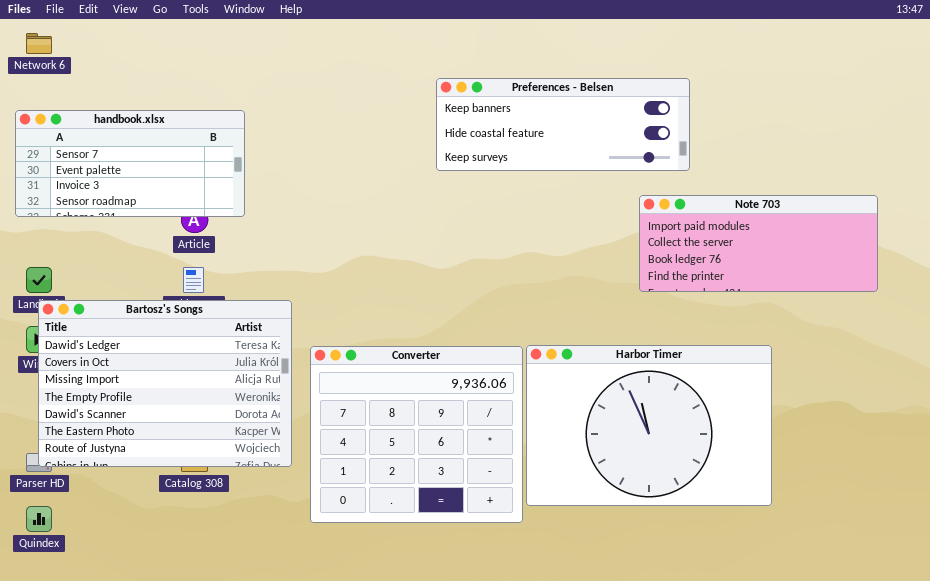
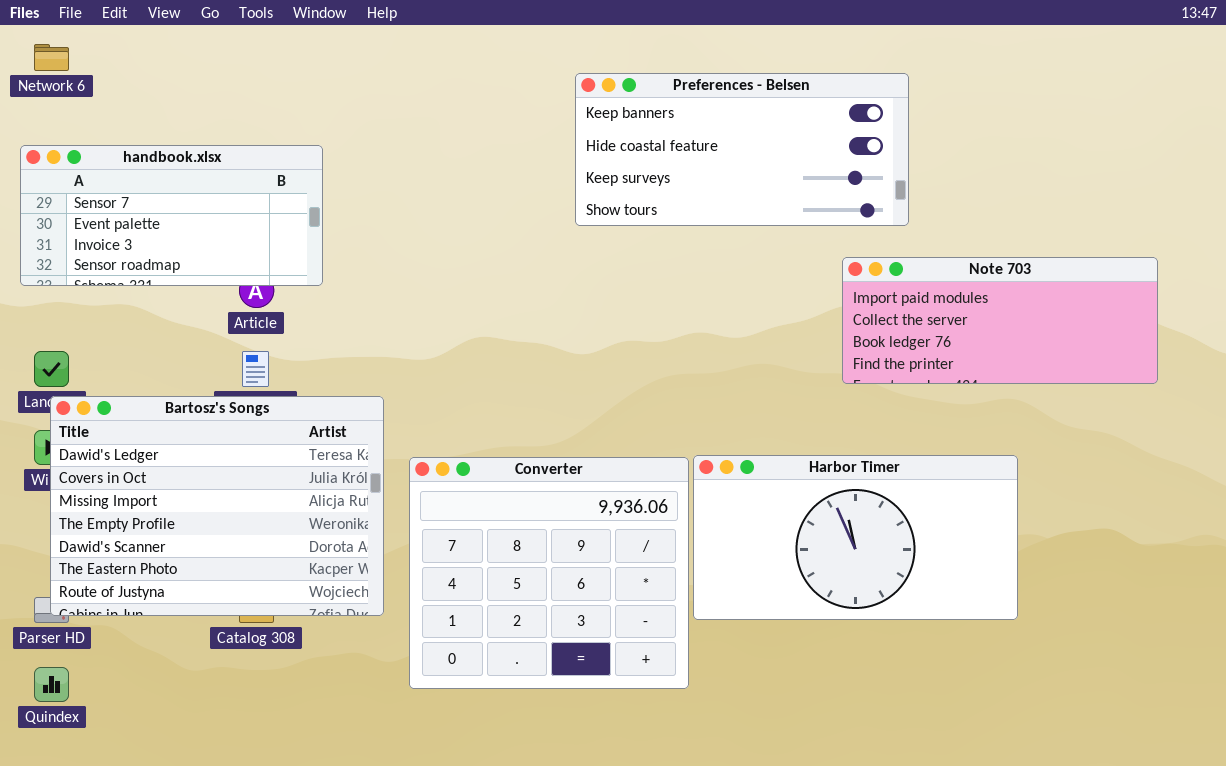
Preferences - Belsen: [436,78,690,171] -> [575,73,909,226], resized
Harbor Timer: [526,345,772,506] -> [693,455,1018,620], resized

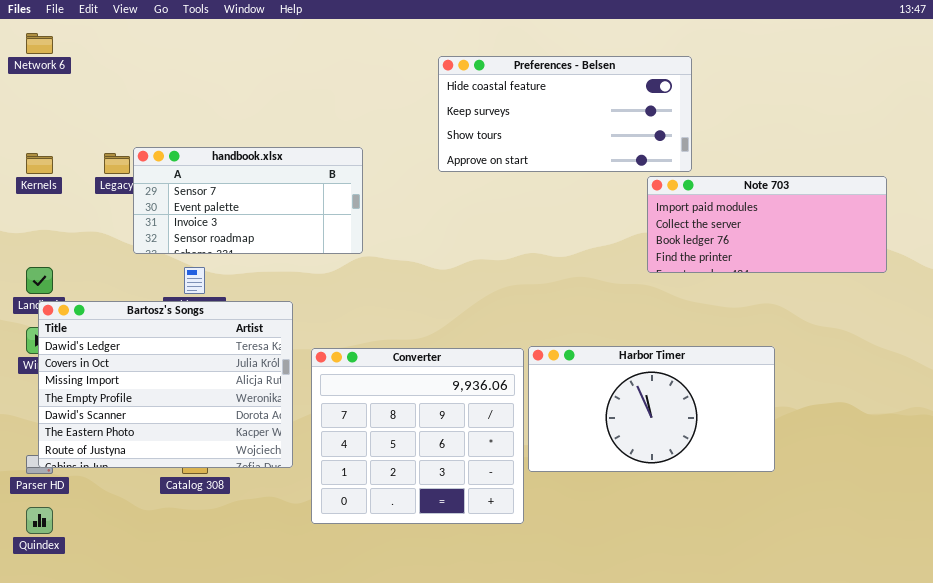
Preferences - Belsen: [575,73,909,226] -> [438,56,692,172], scrolled down 1 row
handbook.xlsx: [20,145,323,286] -> [133,147,363,254], moved
Note 703: [842,257,1158,384] -> [647,176,887,273], moved

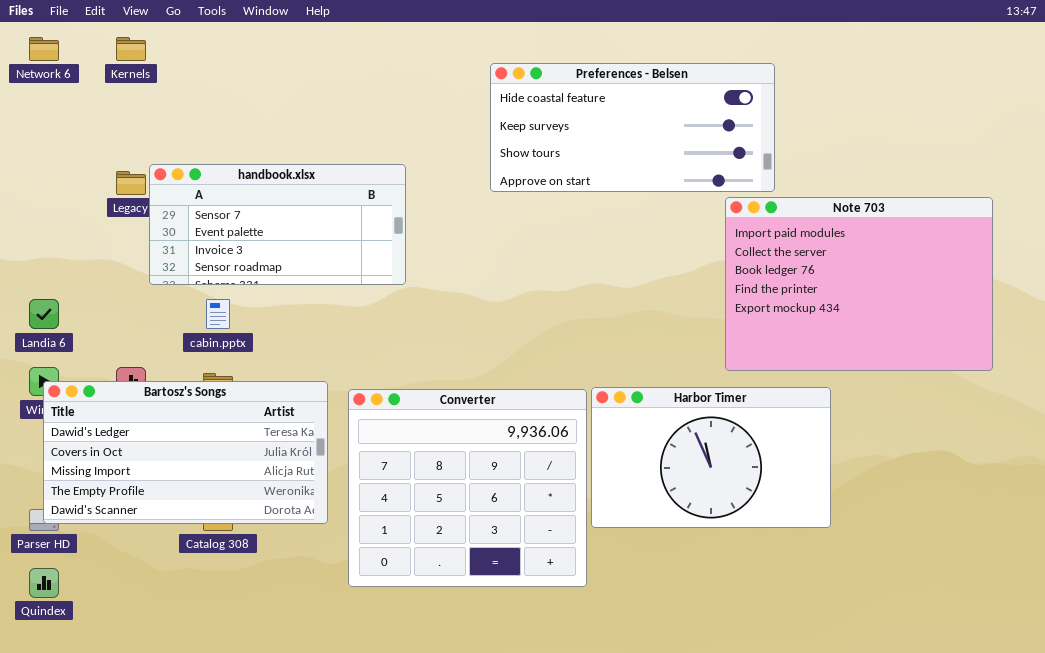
Kernels: [26,153,53,174] -> [116,37,146,61], moved
Note 703: [647,176,887,273] -> [725,197,993,371], resized
Bartosz's Songs: [38,301,293,468] -> [43,381,328,524], resized
Harbor Timer: [528,346,775,472] -> [591,387,831,528], resized

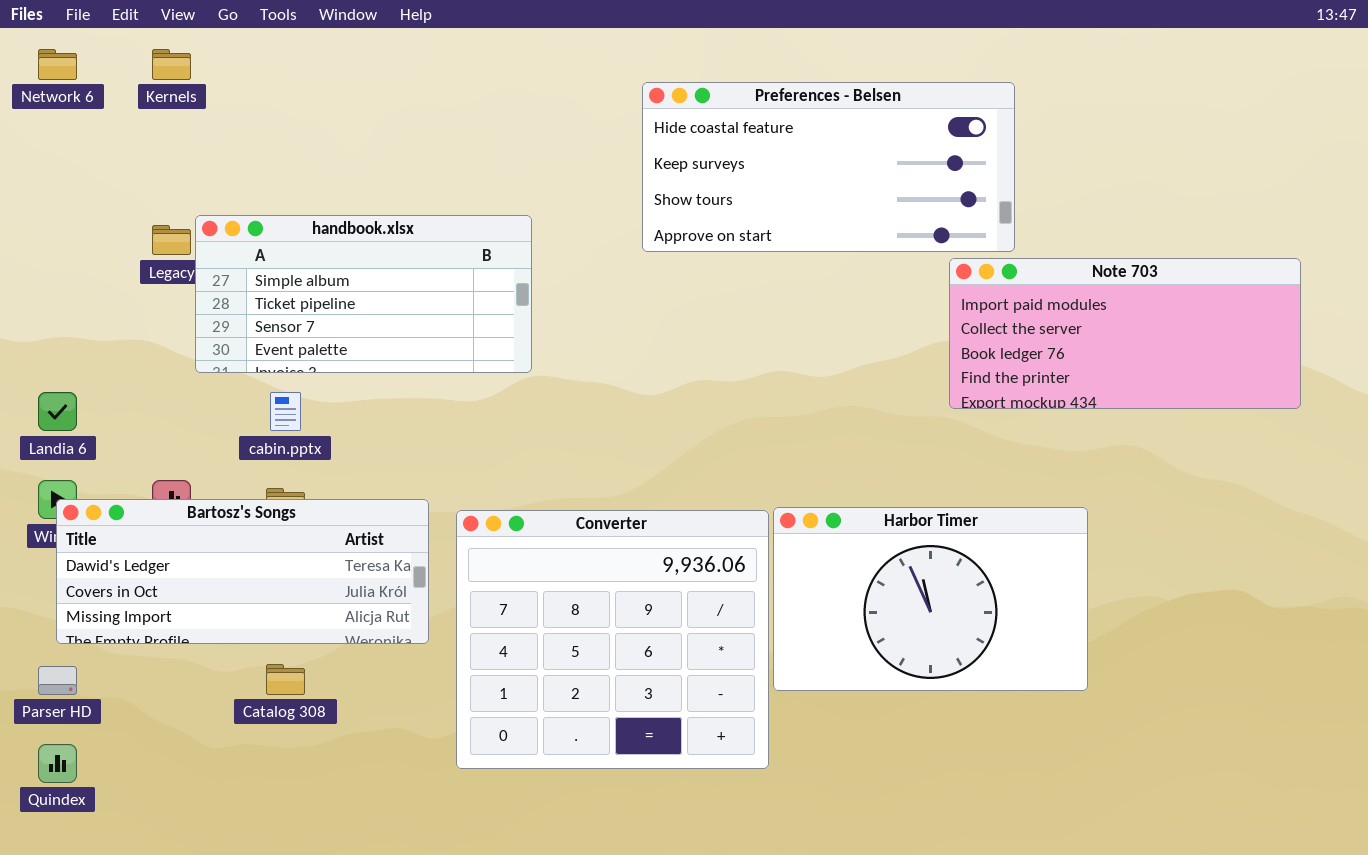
handbook.xlsx: [149,164,406,285] -> [195,215,532,373], scrolled up 2 rows
Note 703: [725,197,993,371] -> [949,258,1301,409], resized
Bartosz's Songs: [43,381,328,524] -> [56,499,429,644], resized

